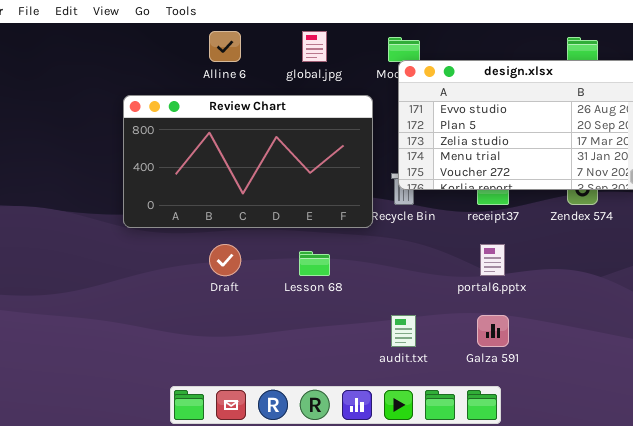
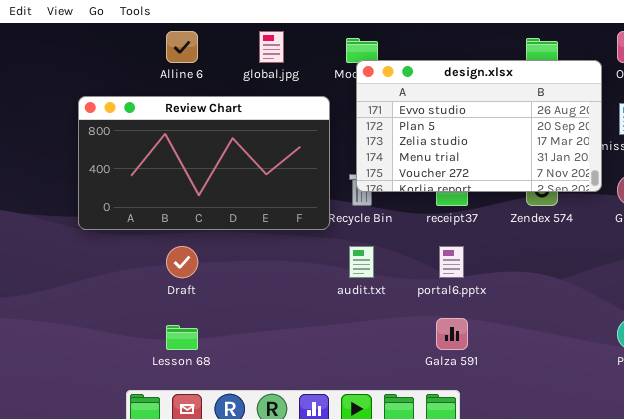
Lesson 68: [299,251,330,276] -> [166,325,198,350], moved
audit.txt: [391,315,416,347] -> [349,246,374,278], moved

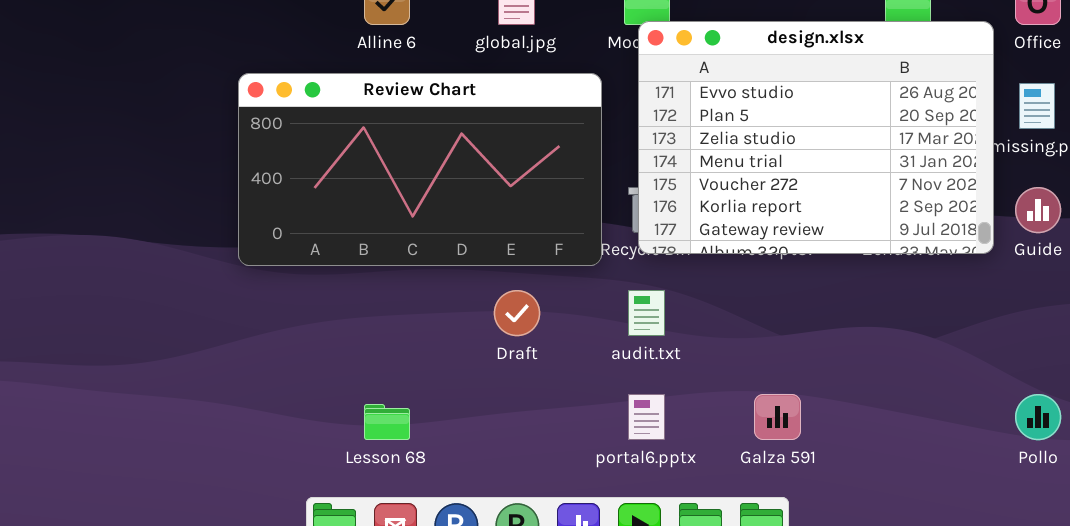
design.xlsx: [356,60,602,192] -> [638,21,994,254], resized
Draft: [166,246,198,278] -> [494,290,540,336], moved
portal6.pptx: [439,246,464,278] -> [628,394,665,440], moved

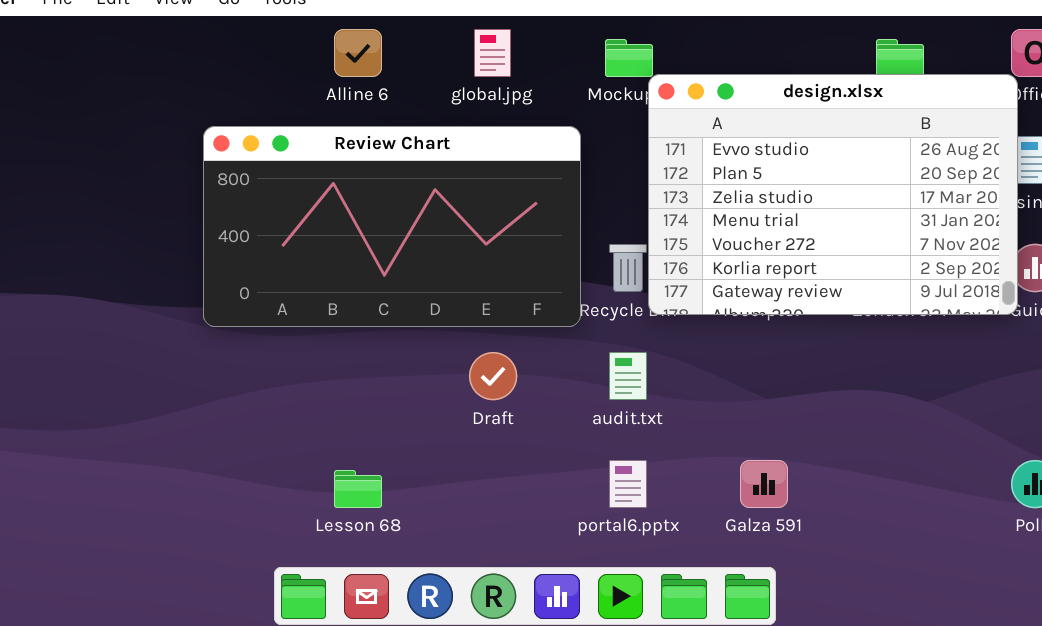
design.xlsx: [638,21,994,254] -> [648,74,1018,315], moved

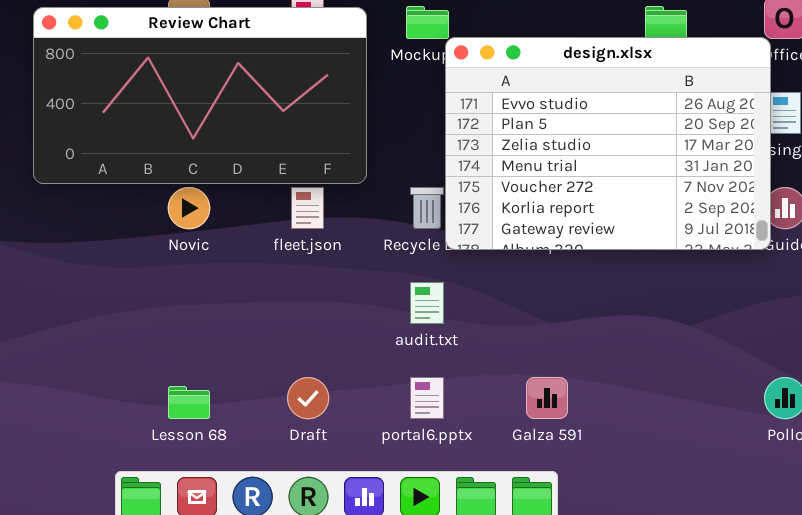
Review Chart: [203,126,581,327] -> [33,7,367,184], moved
Draft: [469,352,517,400] -> [287,377,329,419], moved

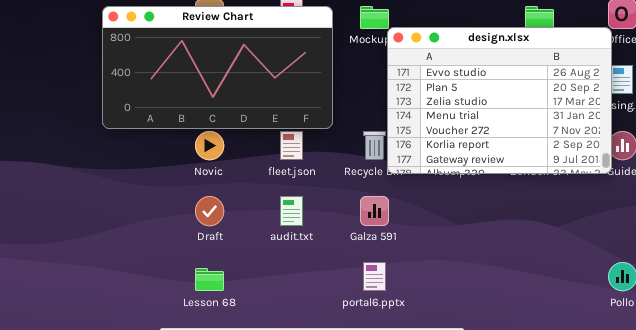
audit.txt: [410,282,444,324] -> [280,196,303,226], moved
Draft: [287,377,329,419] -> [195,196,224,226], moved
Galza 591: [526,377,568,419] -> [360,196,389,226], moved

